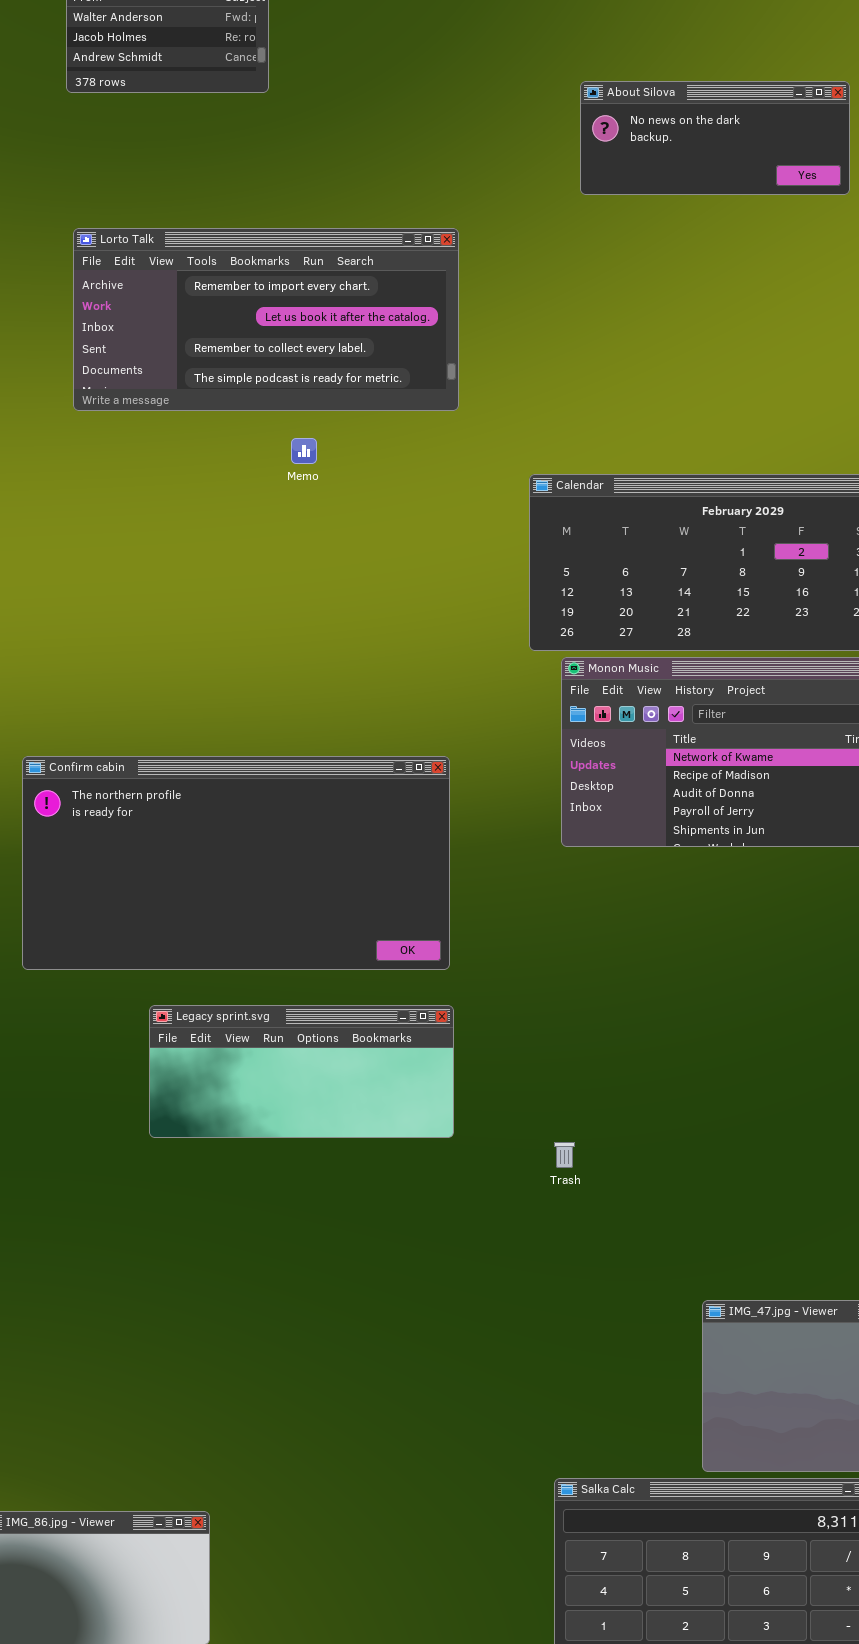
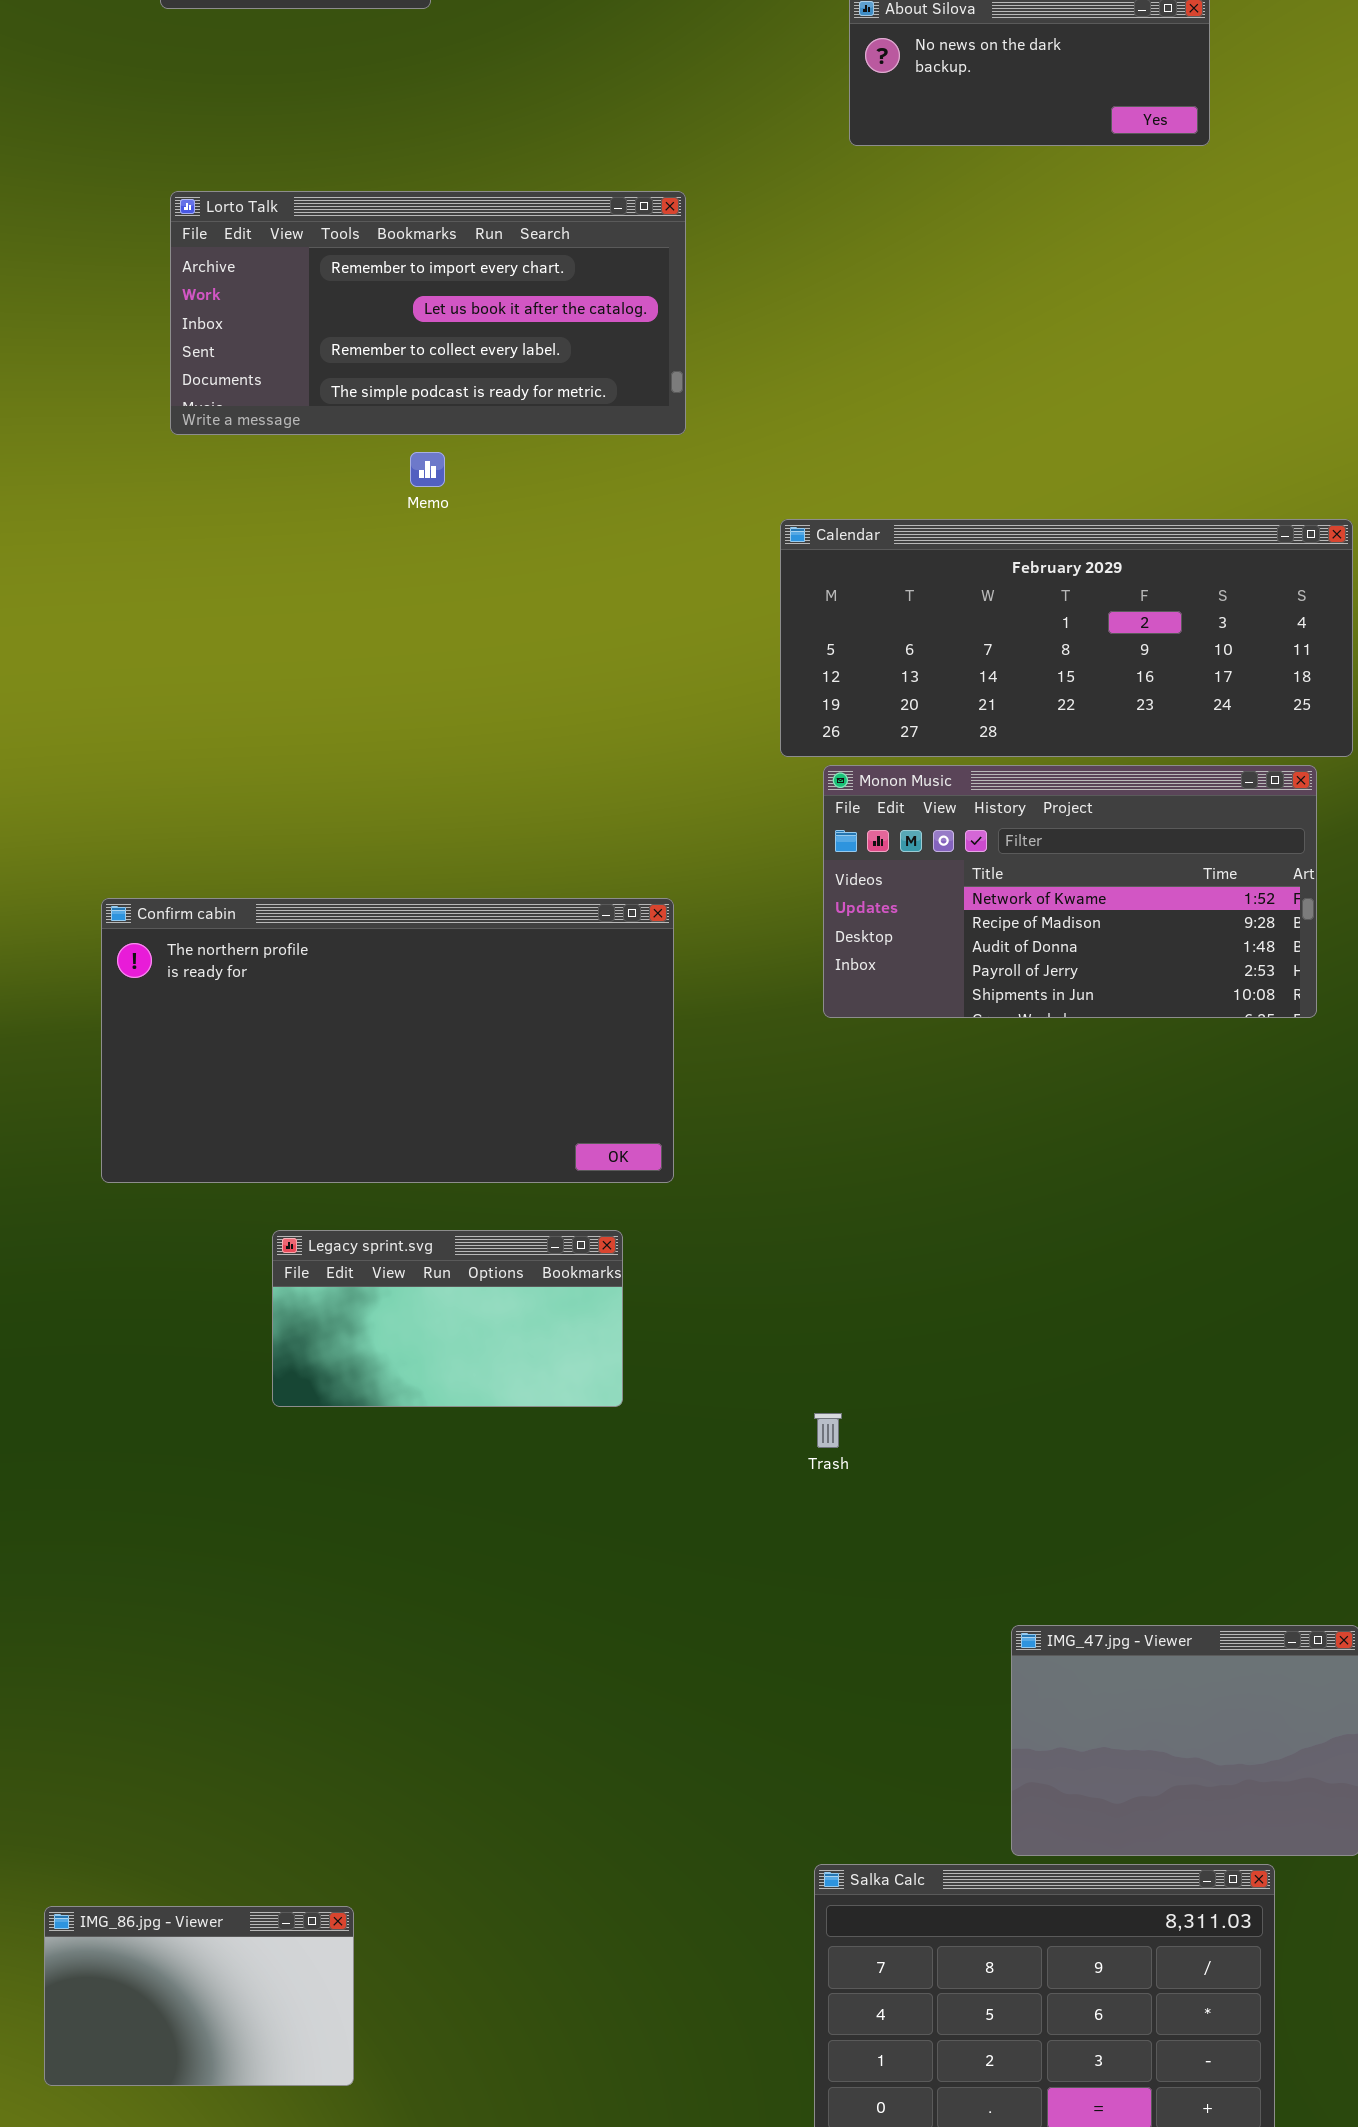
Memo: [291,438,317,464] -> [410,452,445,487], moved
Legacy sprint.svg: [149,1005,454,1138] -> [272,1230,623,1407], resized

